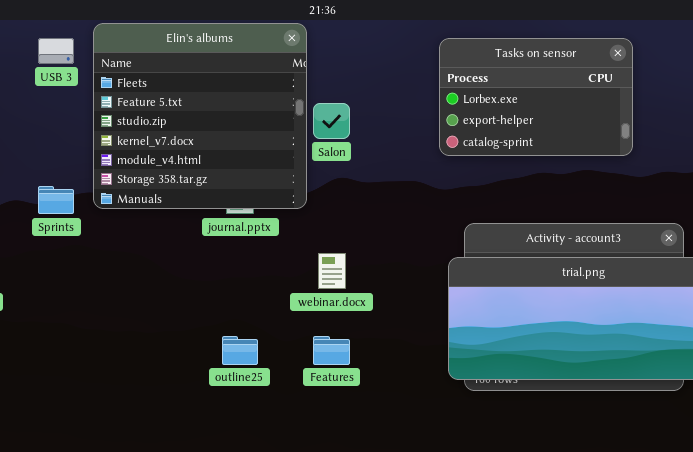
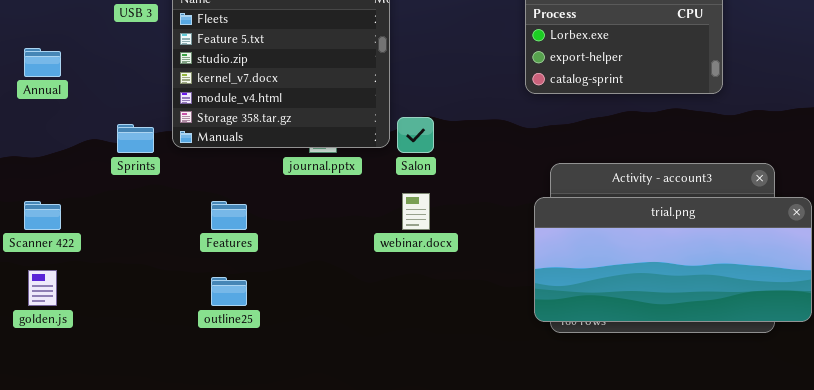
Salon: [313,103,350,139] -> [397,117,434,153], moved
outline25: [222,336,258,365] -> [211,277,247,306], moved
Features: [313,336,350,365] -> [211,201,247,230], moved

